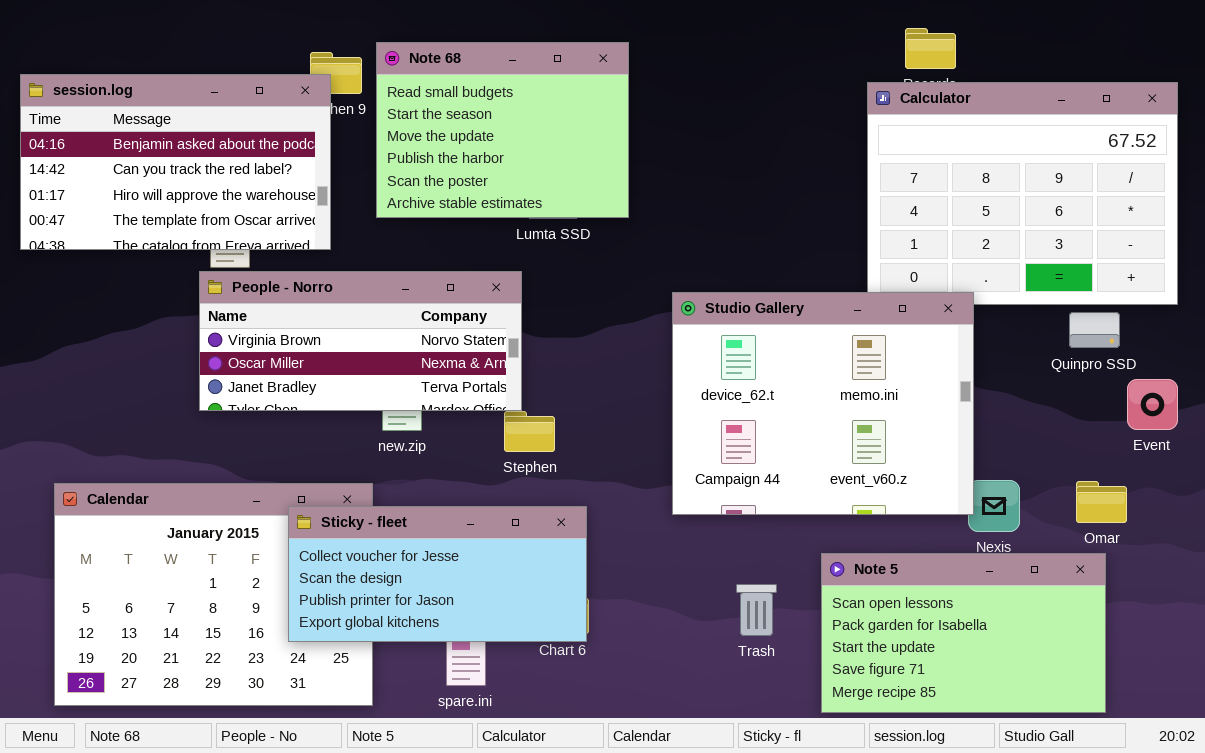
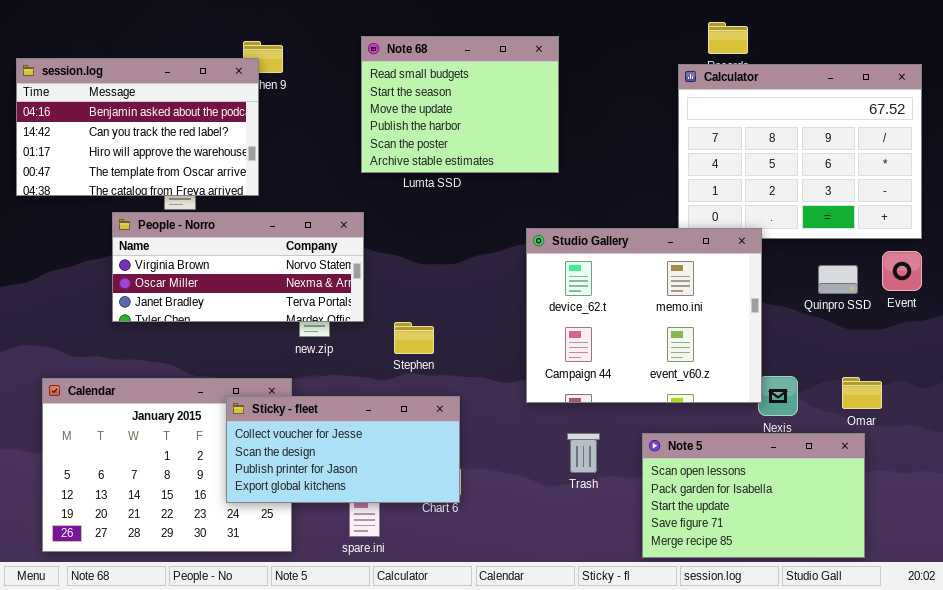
Note 68: [376,42,629,218] -> [361,36,559,173], moved
People - Norro: [199,271,522,411] -> [112,212,364,322], moved
Quinpro SSD: [1069,312,1120,348] -> [818,265,858,294], moved
Event: [1127,379,1178,430] -> [882,251,922,291], moved
Trash: [736,584,777,636] -> [567,433,600,473], moved

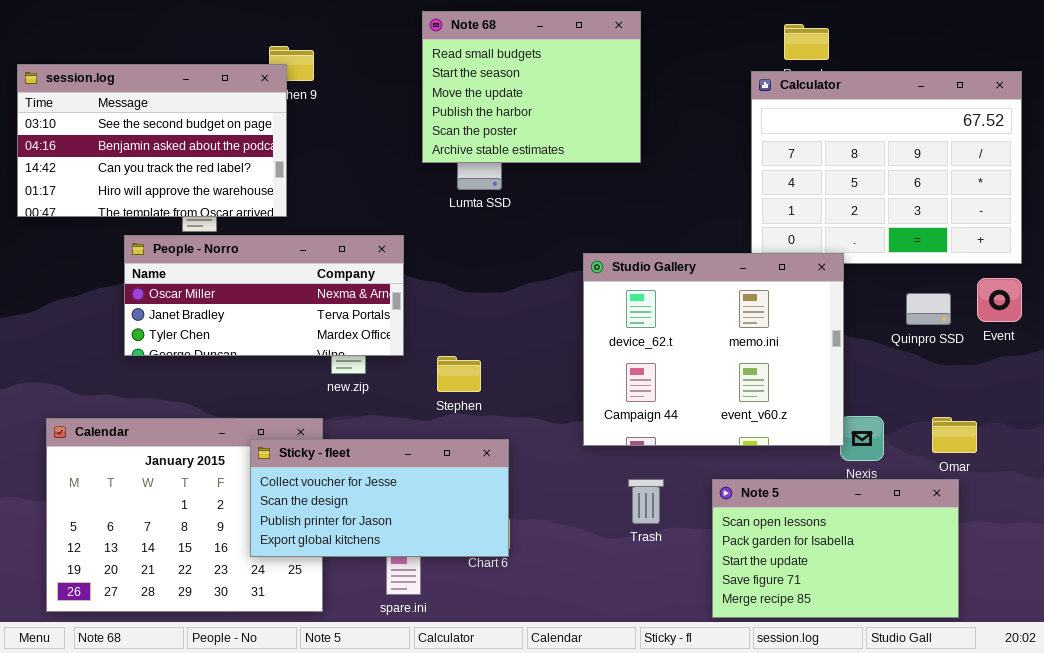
Note 68: [361,36,559,173] -> [422,11,641,163], moved
session.log: [16,58,259,196] -> [17,64,287,217], scrolled up 1 row
People - Norro: [112,212,364,322] -> [124,235,404,356], scrolled down 1 row

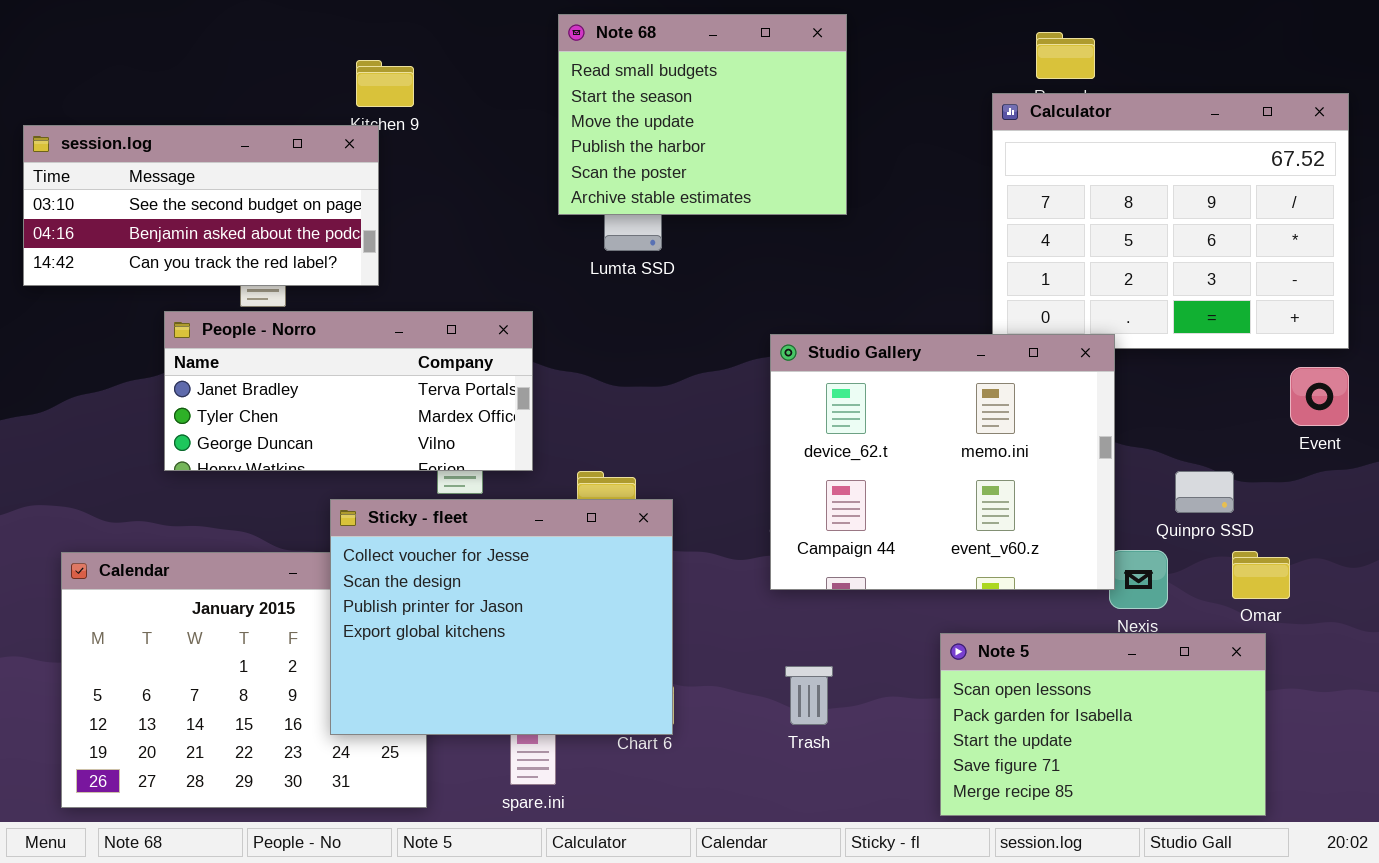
session.log: [17,64,287,217] -> [23,125,379,286], resized
People - Norro: [124,235,404,356] -> [164,311,533,471], scrolled down 1 row
Quinpro SSD: [906,293,951,325] -> [1175,471,1234,513], moved
Sticky - fleet: [250,439,509,557] -> [330,499,673,735], resized
Trash: [628,479,664,524] -> [785,666,833,725], moved

